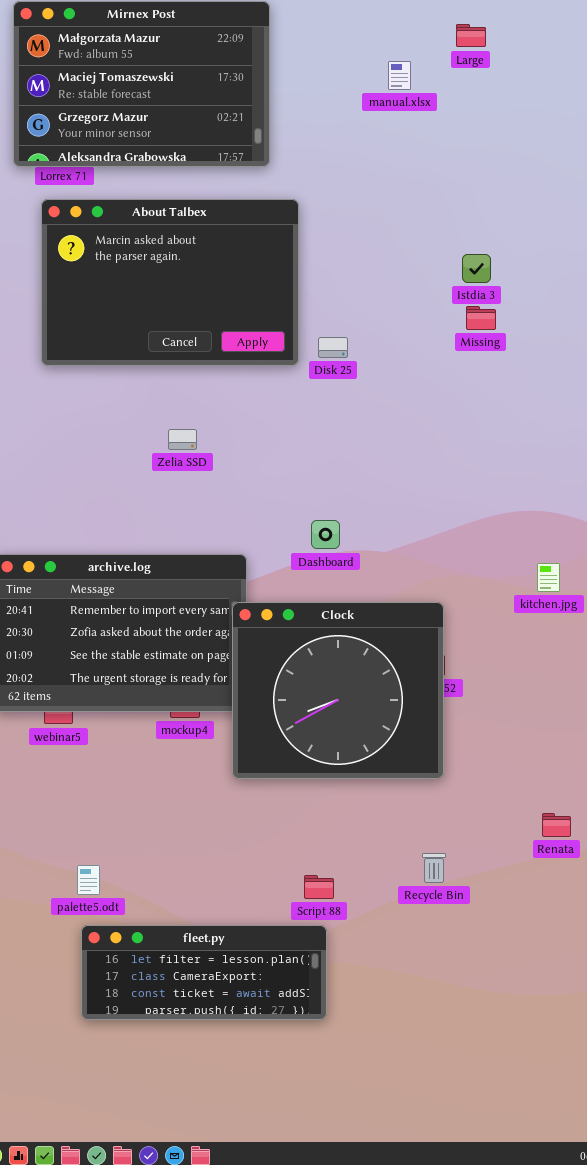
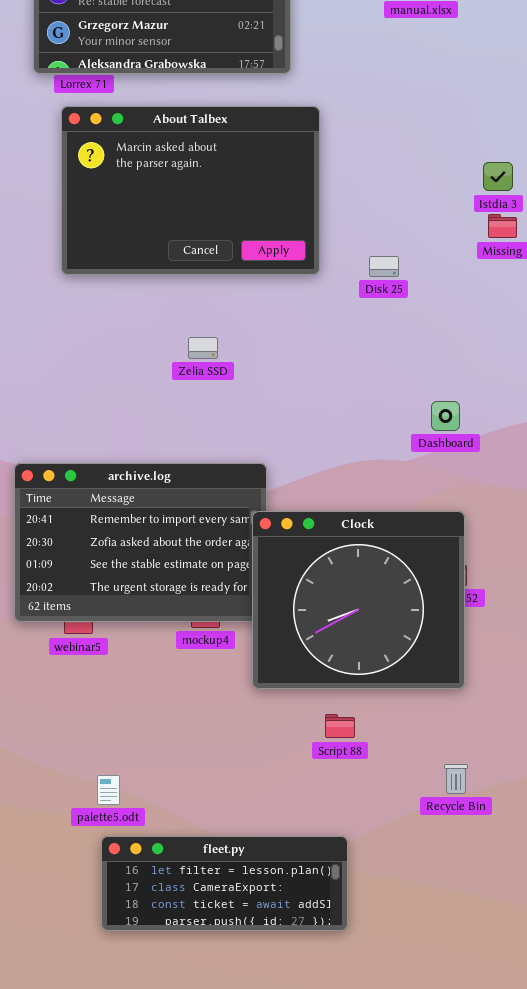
Disk 25: [318,337,348,358] -> [369,256,399,277], moved
Dashboard: [311,520,340,549] -> [431,401,460,431], moved
Script 88: [304,875,334,899] -> [325,714,355,738], moved

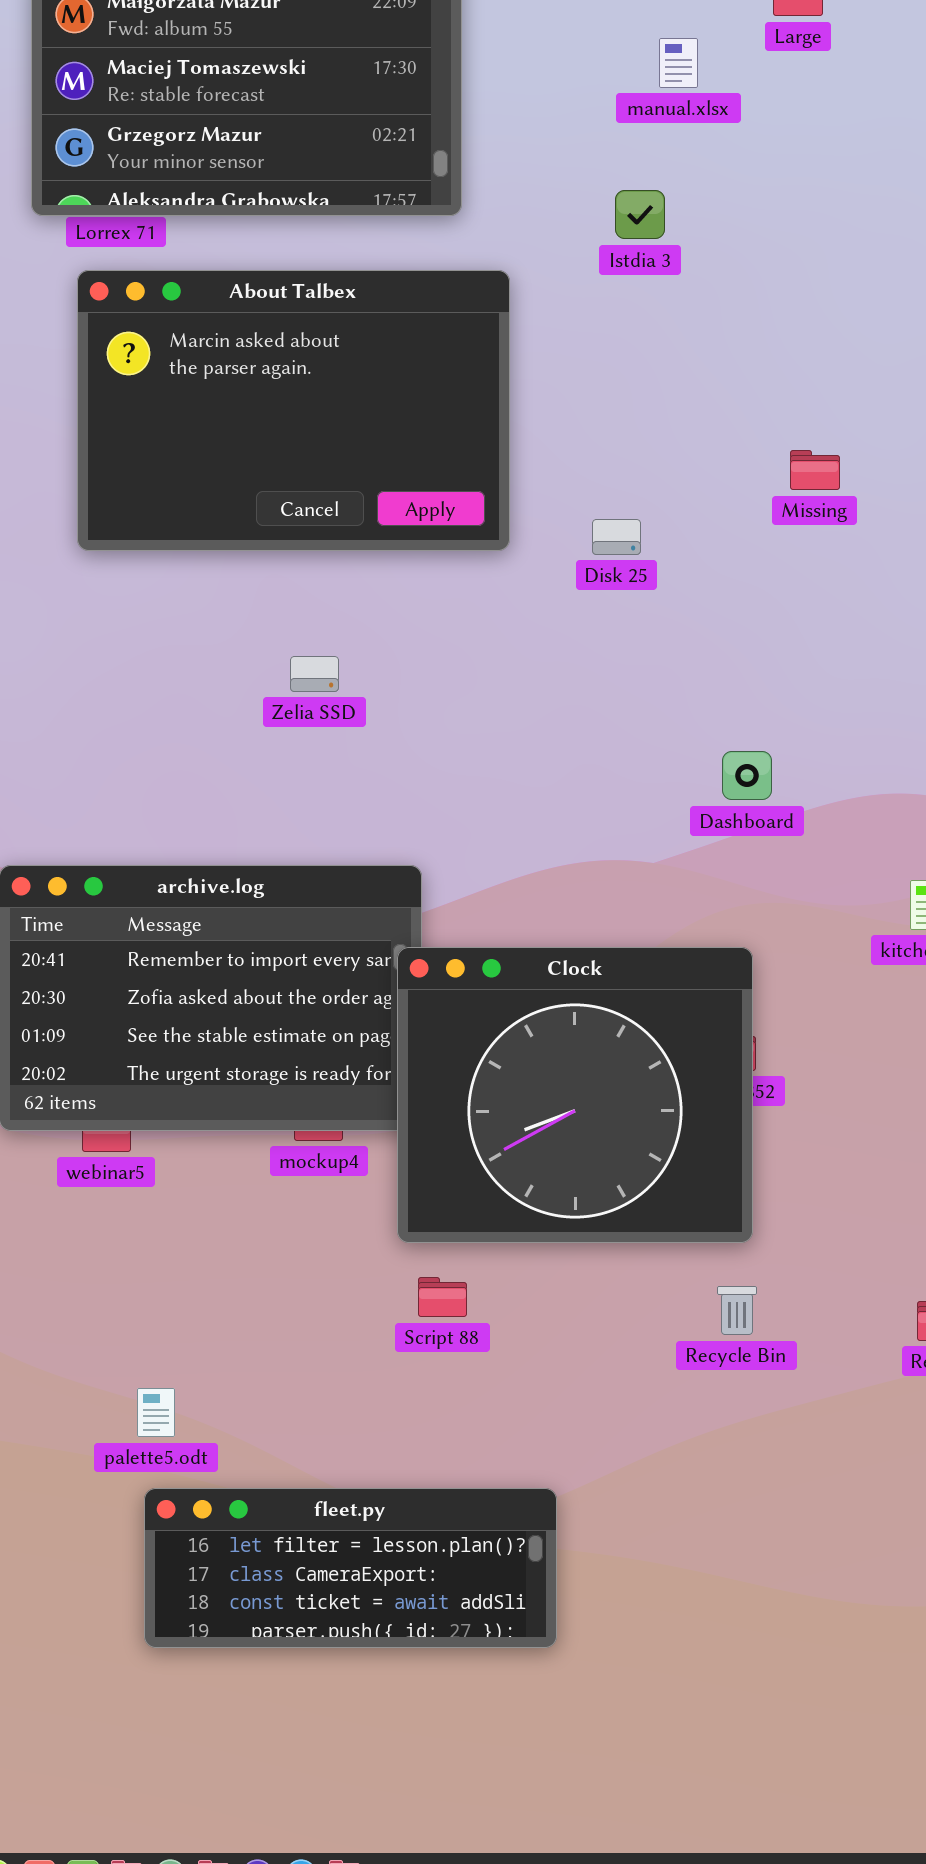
Istdia 3: [483,162,513,191] -> [615,190,665,239], moved
Dashboard: [431,401,460,431] -> [722,751,772,800], moved
Script 88: [325,714,355,738] -> [418,1277,467,1317], moved
Recycle Bin: [444,764,468,794] -> [717,1286,757,1335], moved

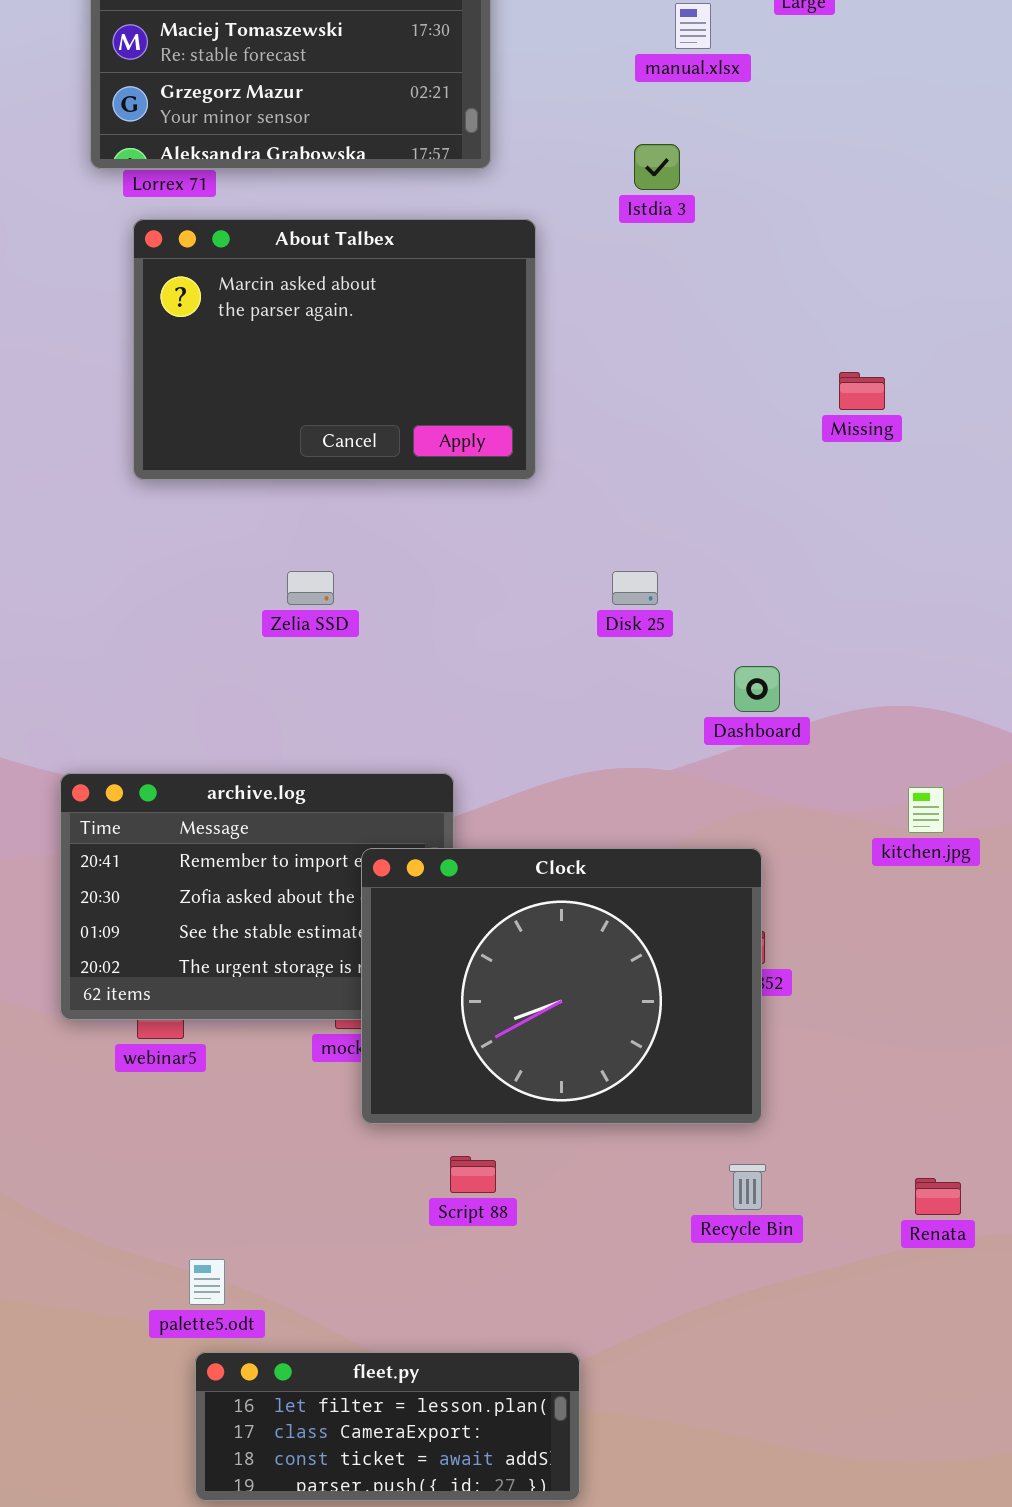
Missing: [790,450,840,490] -> [839,372,885,410], moved
Disk 25: [592,519,641,555] -> [612,571,658,605], moved
Zelia SSD: [290,656,339,692] -> [287,571,334,605], moved
Clock: [397,947,753,1243] -> [361,848,762,1124], resized

